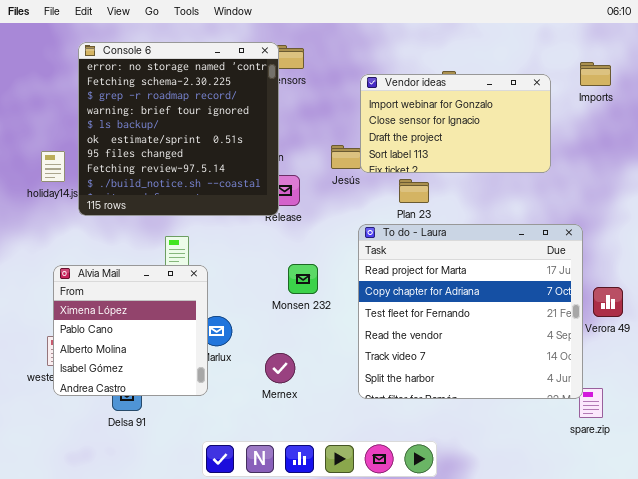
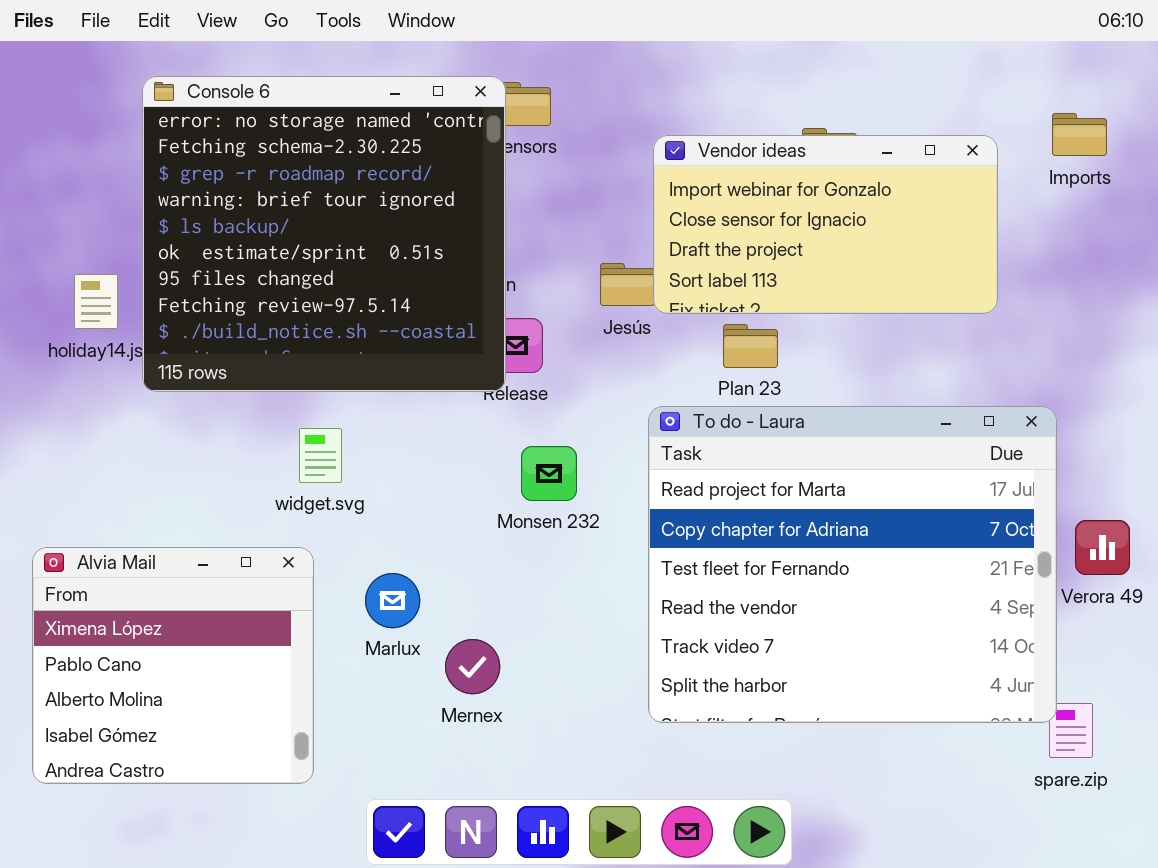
Monsen 232: [288,264,318,294] -> [521,446,577,501], moved
Alvia Mail: [53,265,208,396] -> [32,547,314,784], moved
Mernex: [265,353,295,383] -> [445,639,500,694], moved

